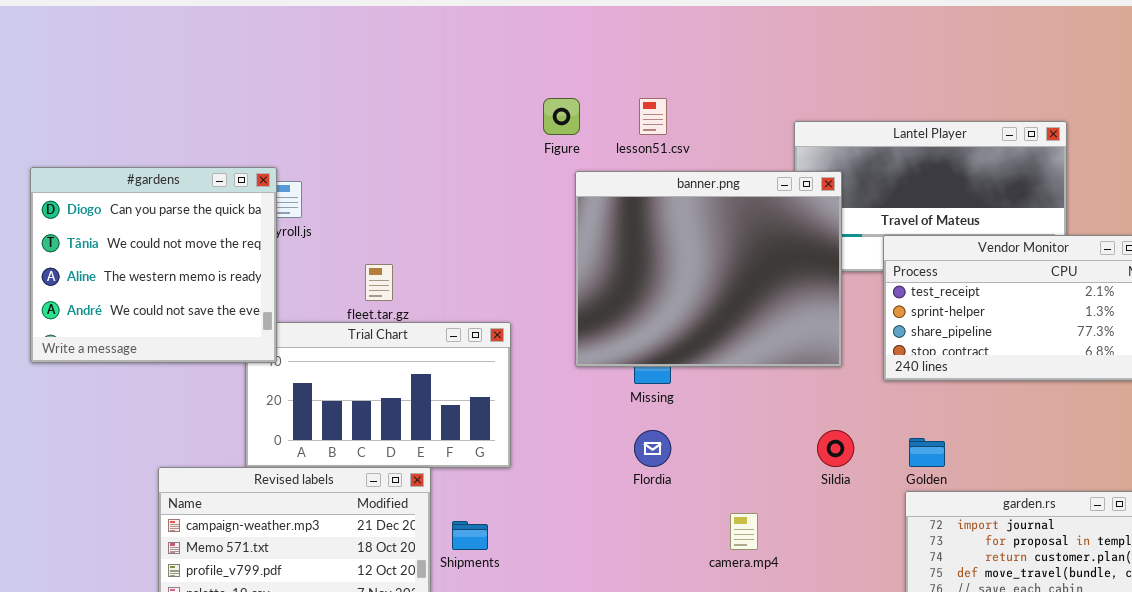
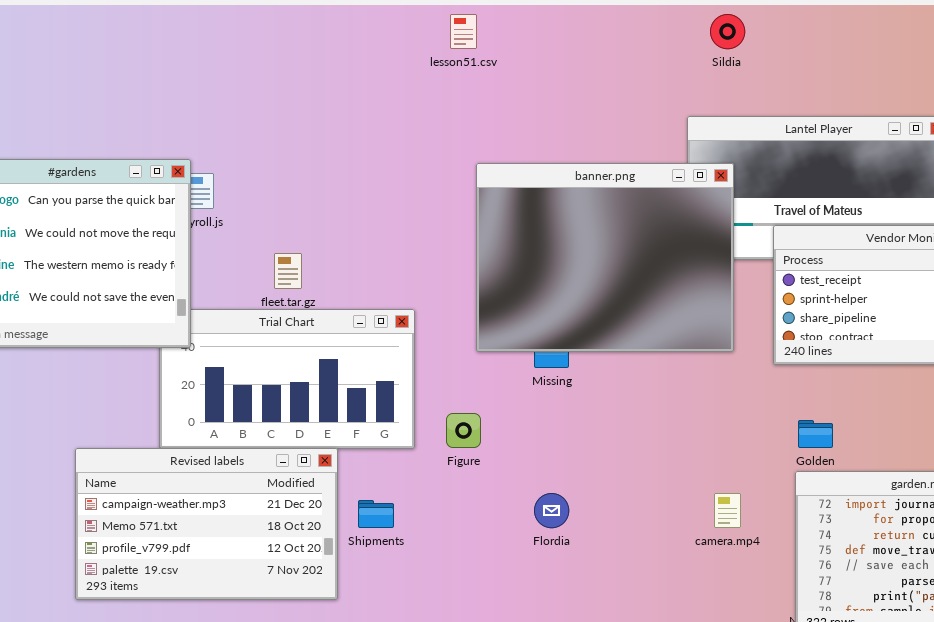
Figure: [543,98,580,135] -> [446,413,481,448], moved
lesson51.csv: [639,98,667,135] -> [450,14,477,49], moved
Flordia: [634,430,671,467] -> [534,493,569,528], moved
Sildia: [817,430,854,467] -> [710,14,745,49], moved
camera.mp4: [730,513,758,550] -> [714,493,741,528], moved

